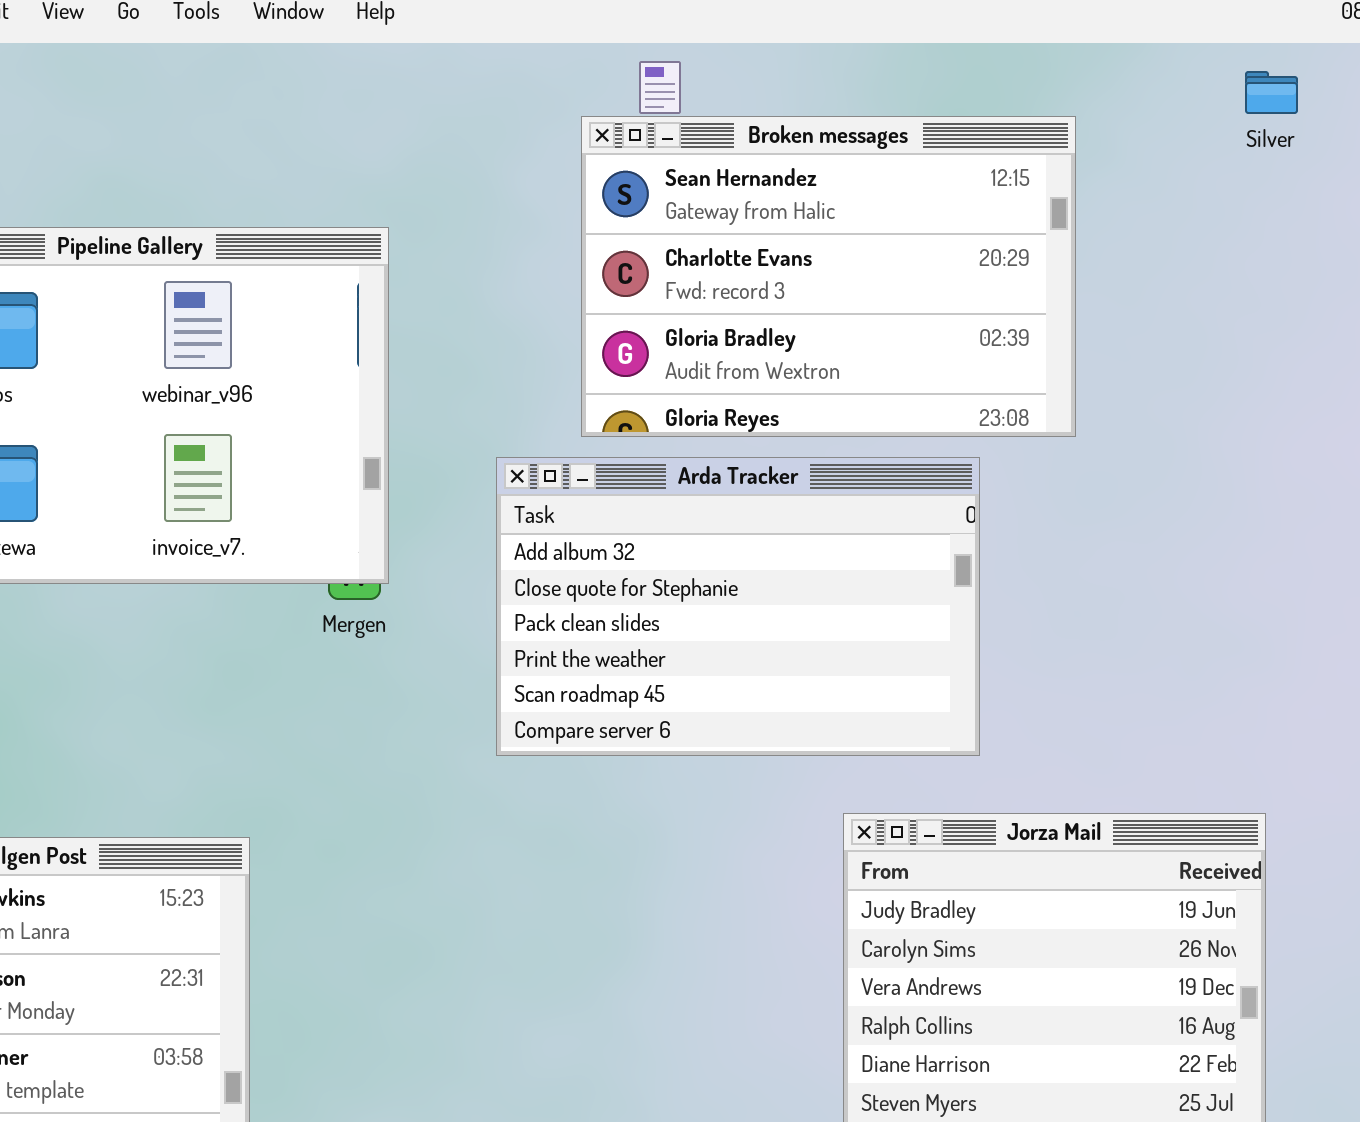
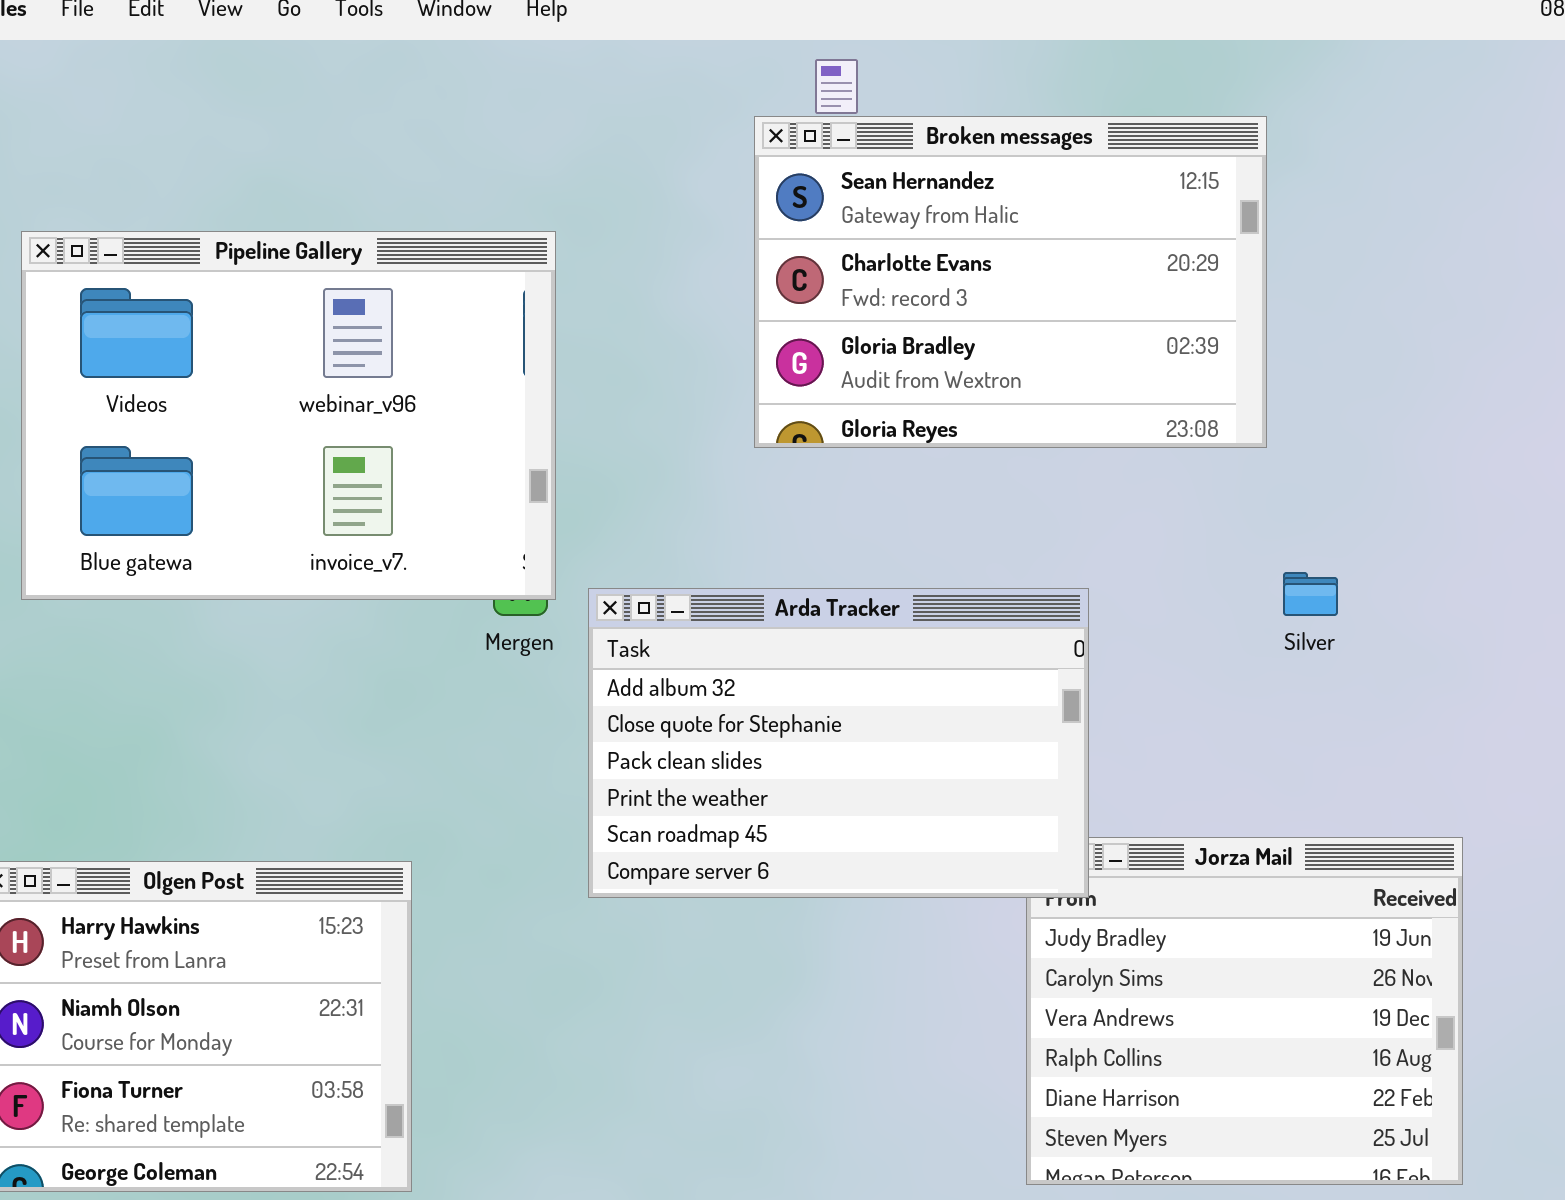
Silver: [1245,71,1298,114] -> [1283,572,1338,616], moved
Arda Tracker: [496,457,980,756] -> [588,588,1089,898], moved

